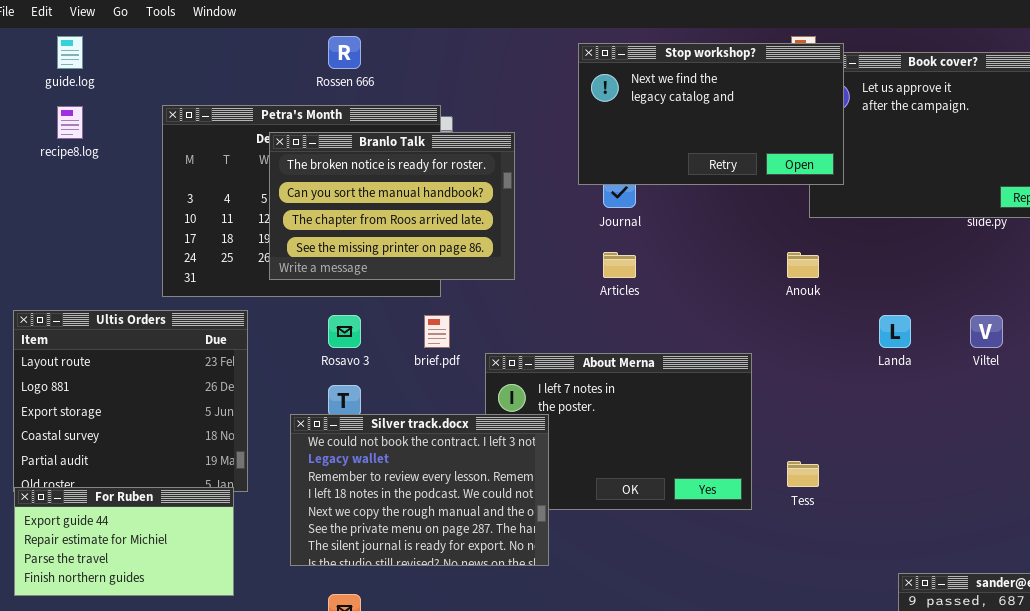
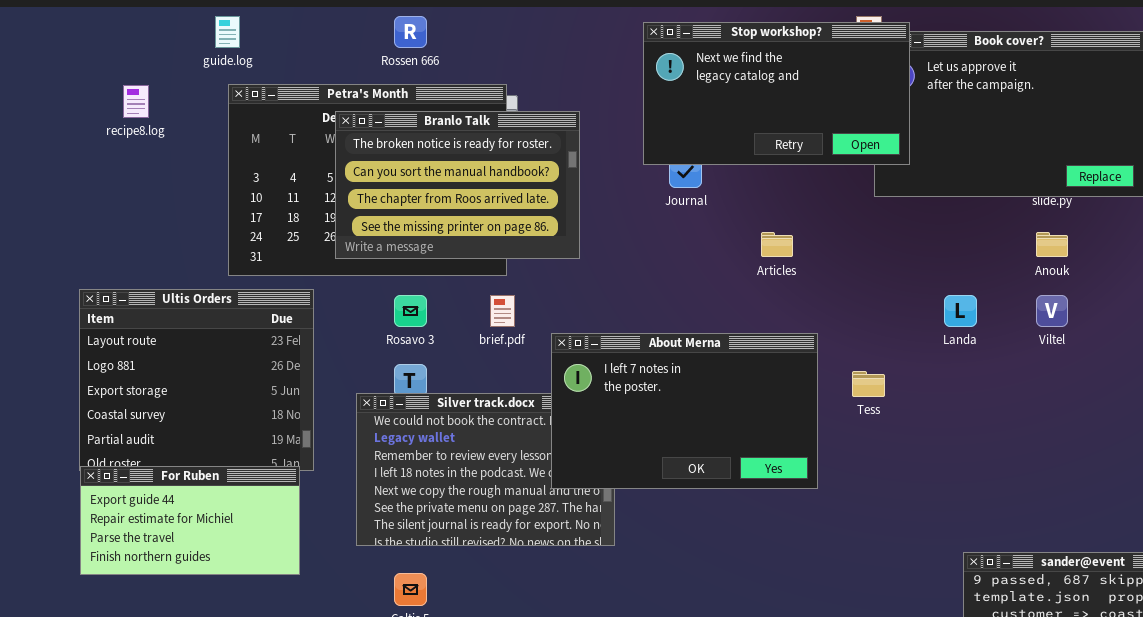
guide.log: [57,36,83,69] -> [215,16,240,48], moved
Articles: [603,252,636,278] -> [761,232,793,257], moved
Anouk: [787,252,819,278] -> [1036,232,1068,257], moved
About Merna: [485,353,752,510] -> [551,333,818,489], raised
Tess: [787,461,819,487] -> [852,371,885,397], moved

